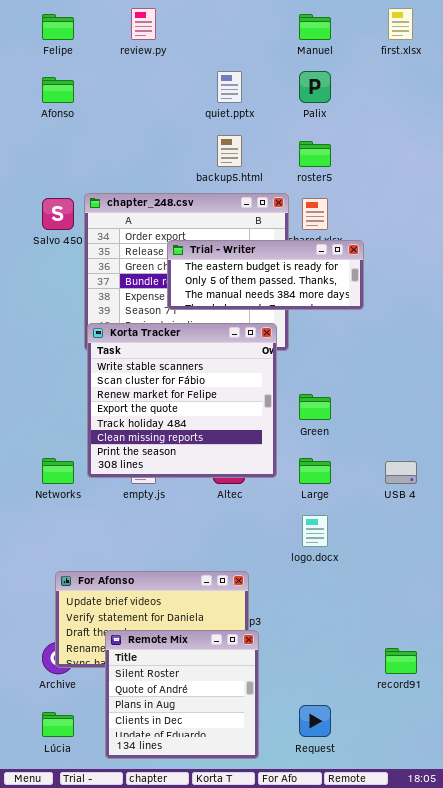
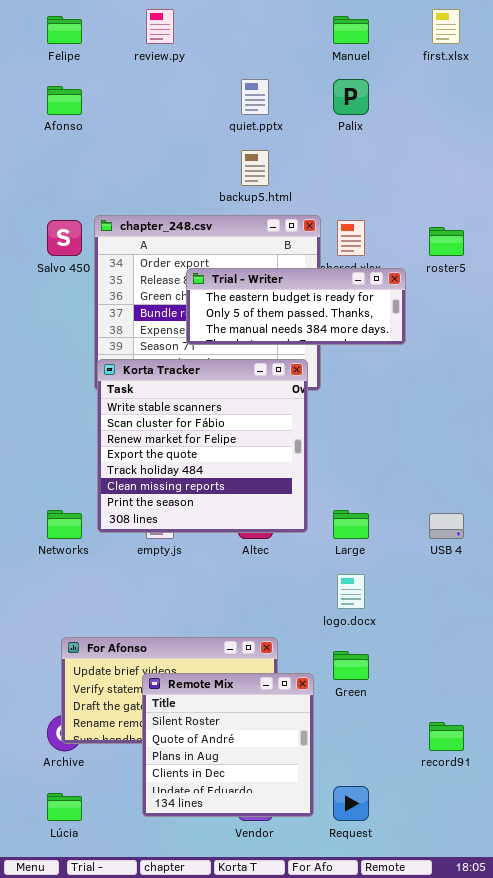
roster5: [299,141,331,167] -> [429,227,464,256], moved
Green: [299,394,331,420] -> [333,651,369,680], moved
Remote Mix: [105,630,259,759] -> [142,673,314,817], moved

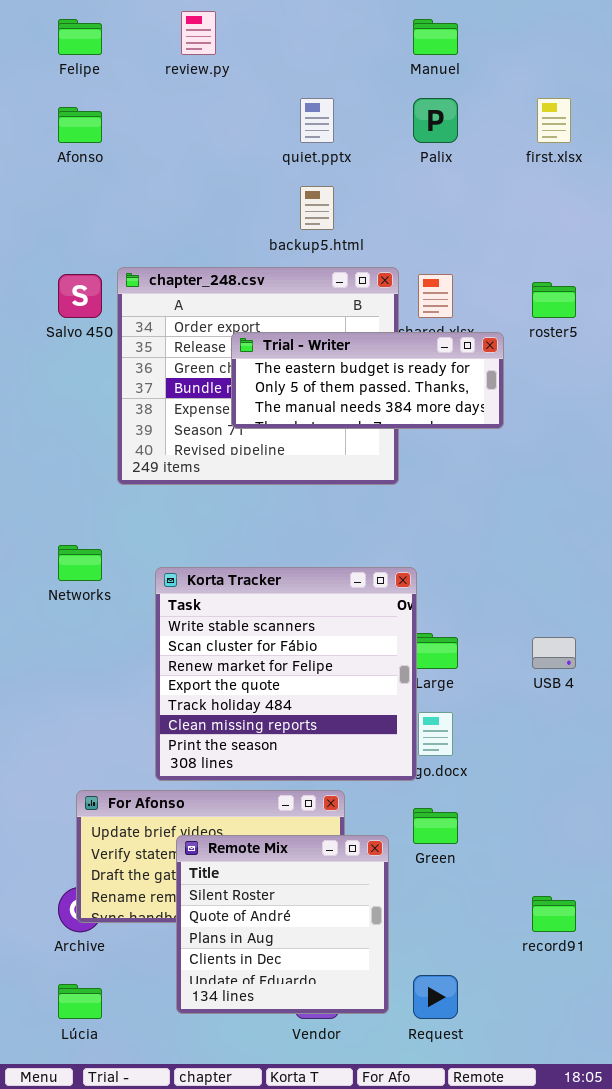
first.xlsx: [432,9,460,44] -> [537,98,571,143], moved
Korta Tracker: [97,359,308,533] -> [155,567,417,781], moved
Networks: [47,510,82,539] -> [58,545,102,581], moved

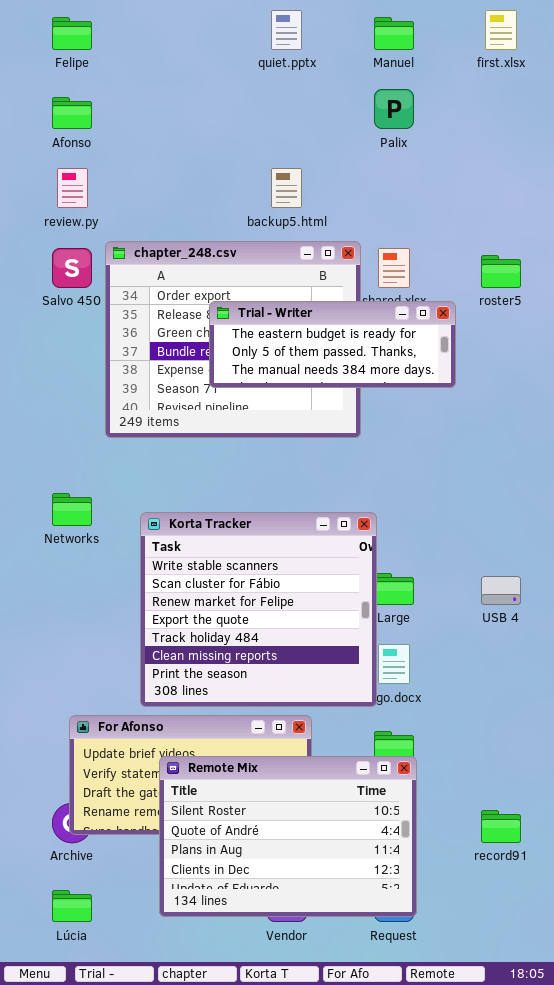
review.py: [181,11,216,55] -> [57,168,88,208], moved
quiet.pptx: [300,98,334,143] -> [271,10,302,50], moved
first.xlsx: [537,98,571,143] -> [485,10,517,50], moved
Remote Mix: [176,835,389,1014] -> [159,756,417,917], resized

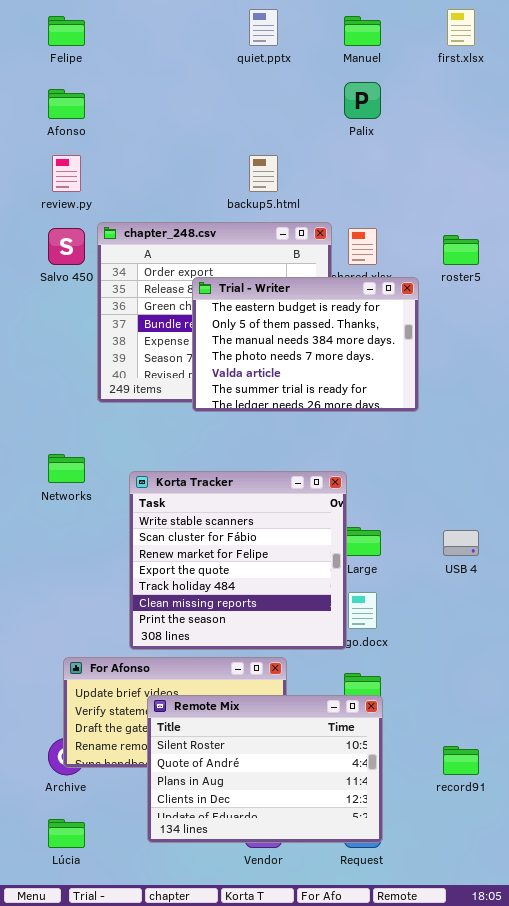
Trial - Writer: [209,301,456,388] -> [192,277,419,412], resized

